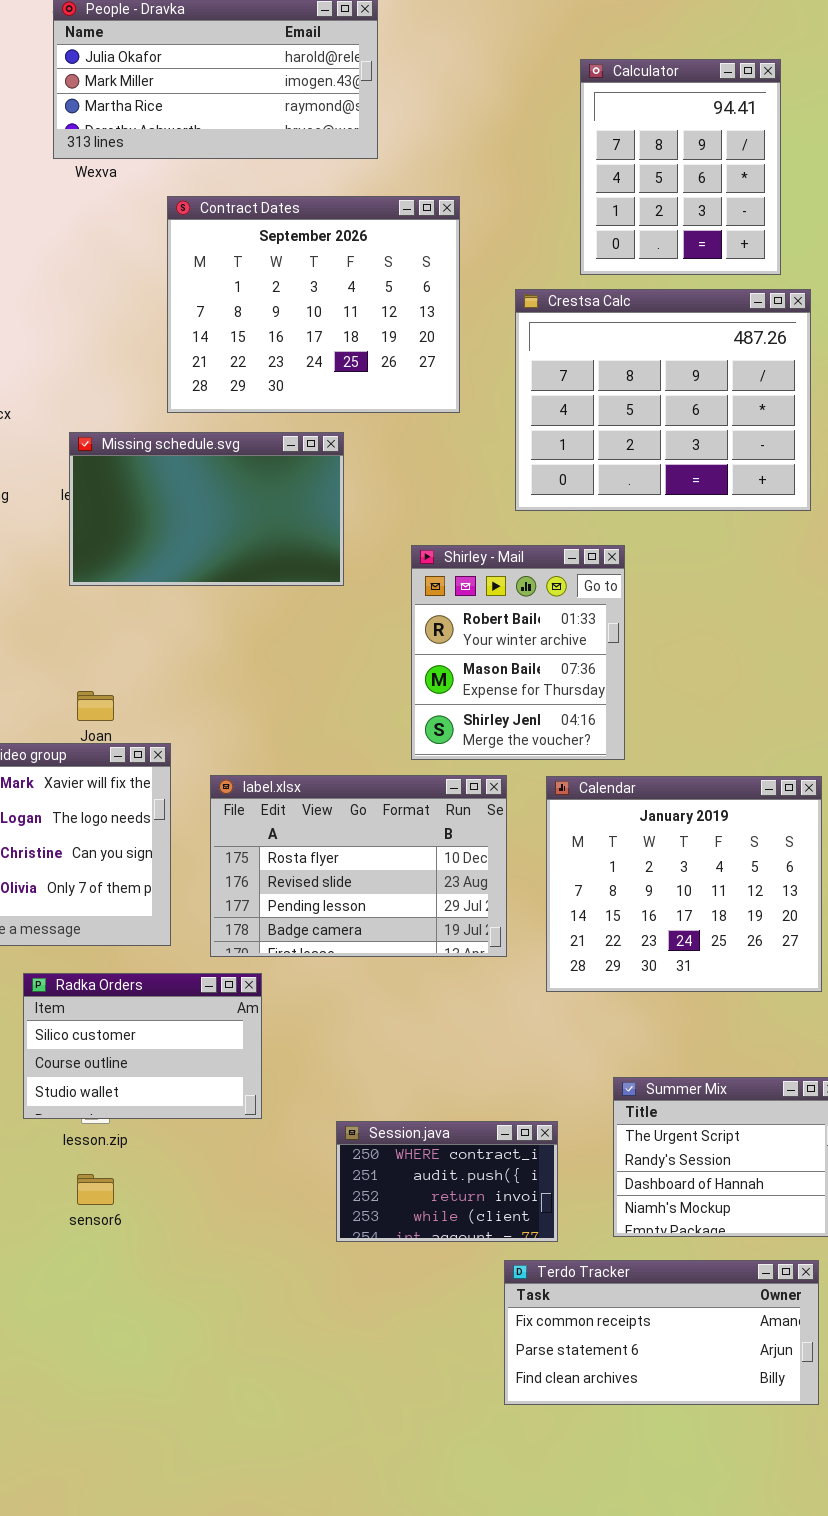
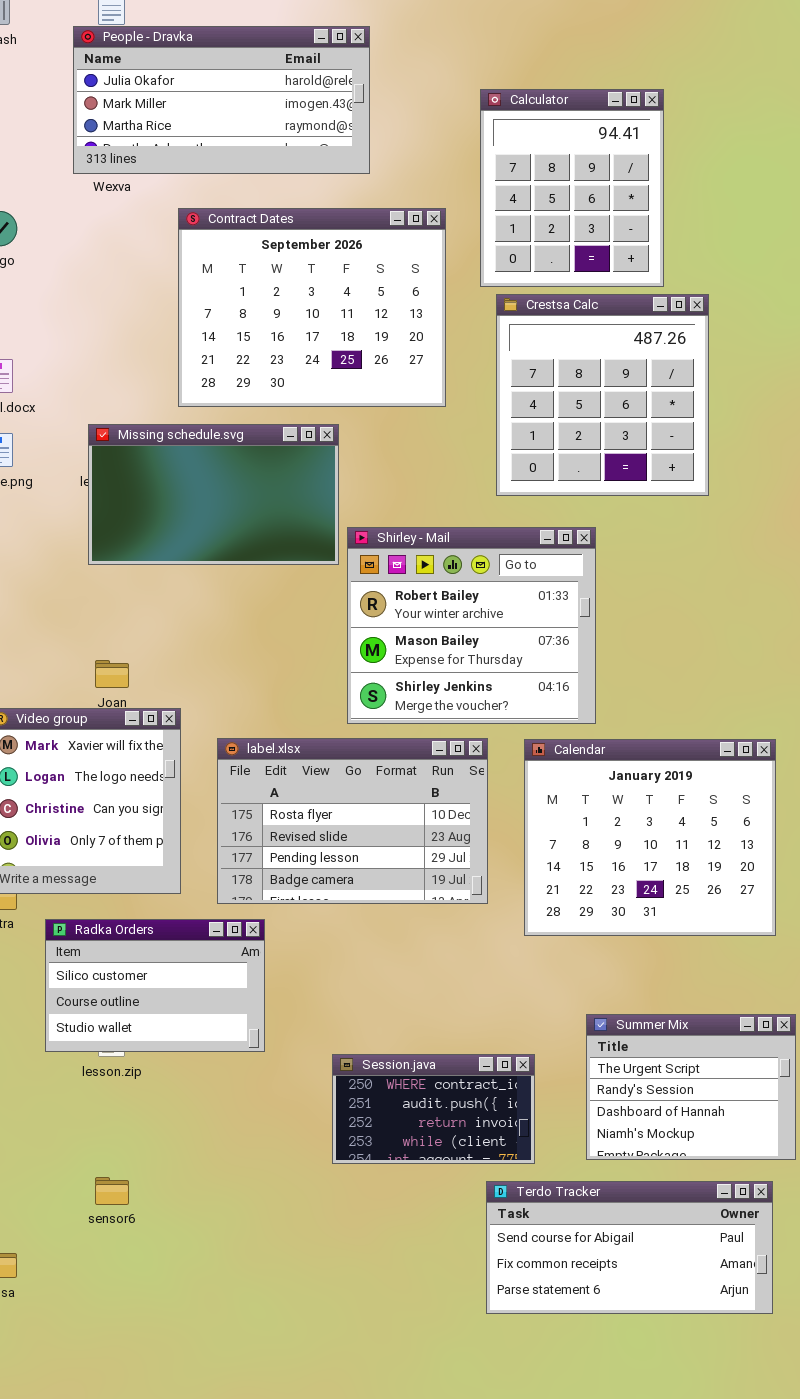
Calculator: [580,59,781,275] -> [480,89,664,287], moved
Crestsa Calc: [515,289,811,511] -> [496,294,709,496], resized
Shirley - Mail: [411,545,625,760] -> [347,527,596,724], resized
sensor6: [77,1174,114,1205] -> [95,1177,129,1205], moved
Terdo Tracker: [504,1260,819,1405] -> [486,1181,773,1314], scrolled up 1 row

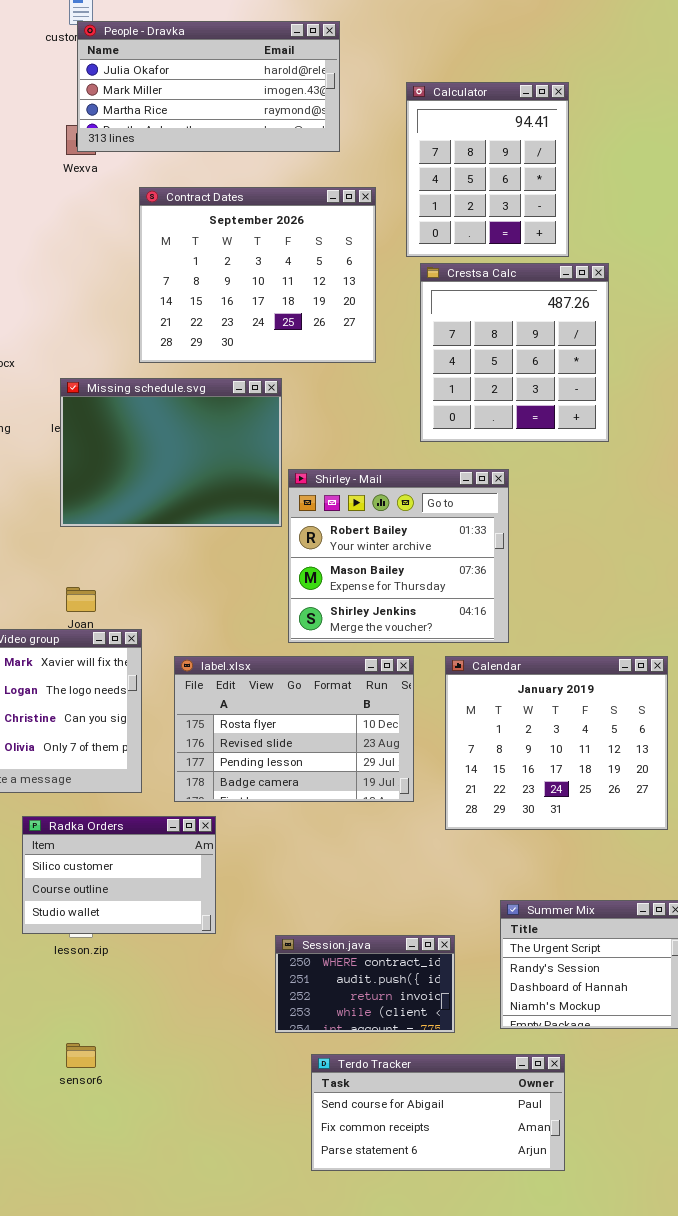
People - Dravka: [73,26,370,174] -> [77,21,340,152], moved
Missing schedule.svg: [88,424,339,565] -> [60,378,282,527], resized
Terdo Tracker: [486,1181,773,1314] -> [311,1054,565,1171], moved

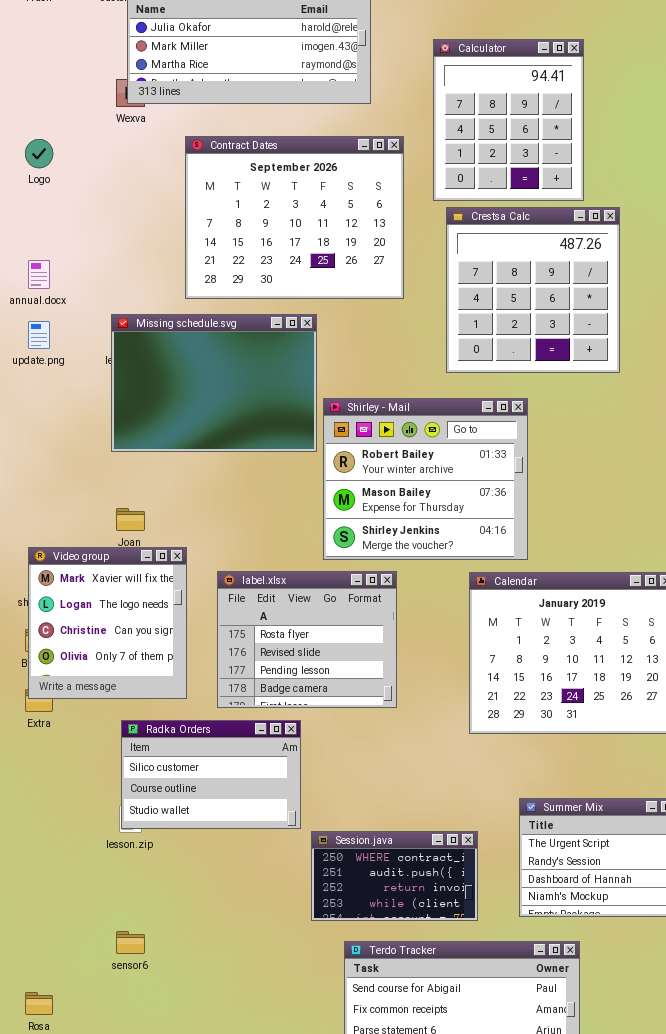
label.xlsx: [174,656,414,802] -> [217,571,397,708], resized
Radka Orders: [22,816,216,934] -> [121,720,301,829], moved

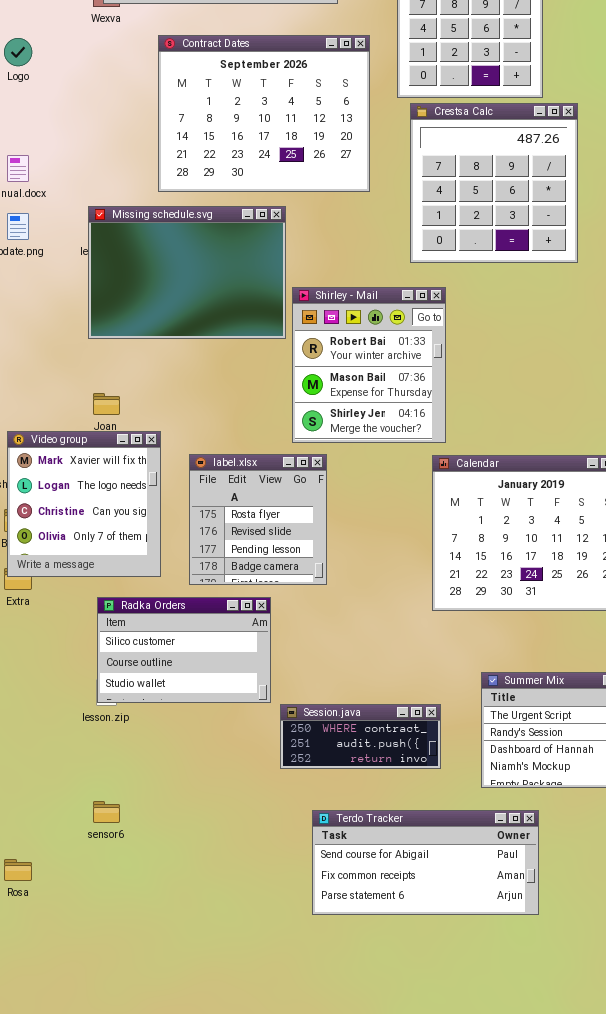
Shirley - Mail: [323,398,528,560] -> [292,287,446,443], resized
label.xlsx: [217,571,397,708] -> [189,454,327,585], resized
Session.java: [311,831,478,921] -> [280,704,441,769], resized

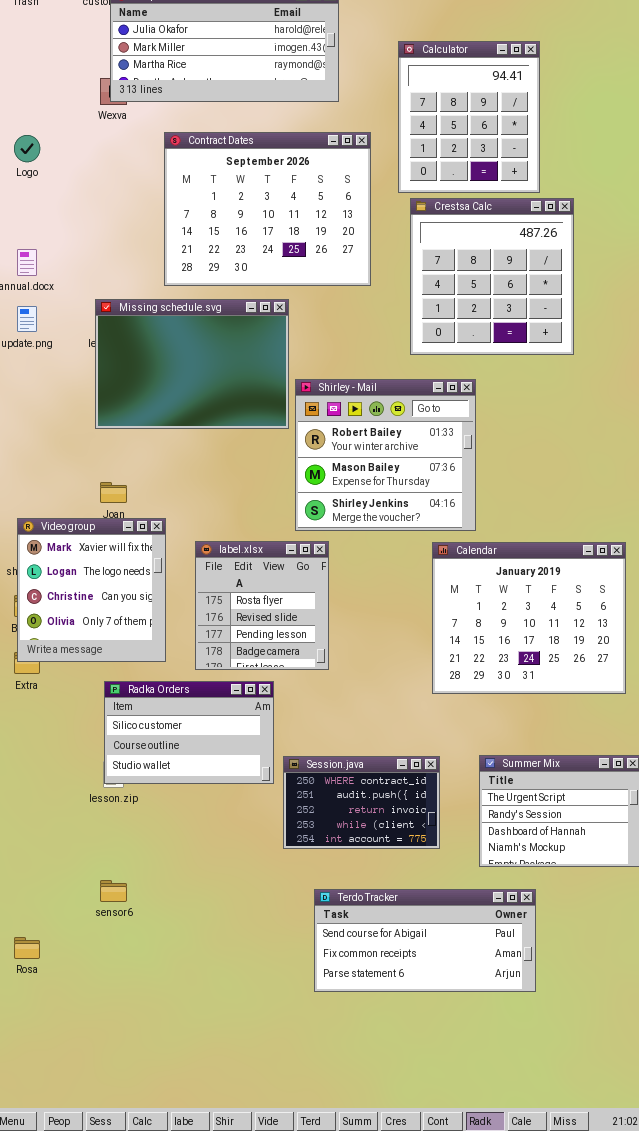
Shirley - Mail: [292,287,446,443] -> [295,379,476,531], resized
Session.java: [280,704,441,769] -> [283,756,440,849], resized

